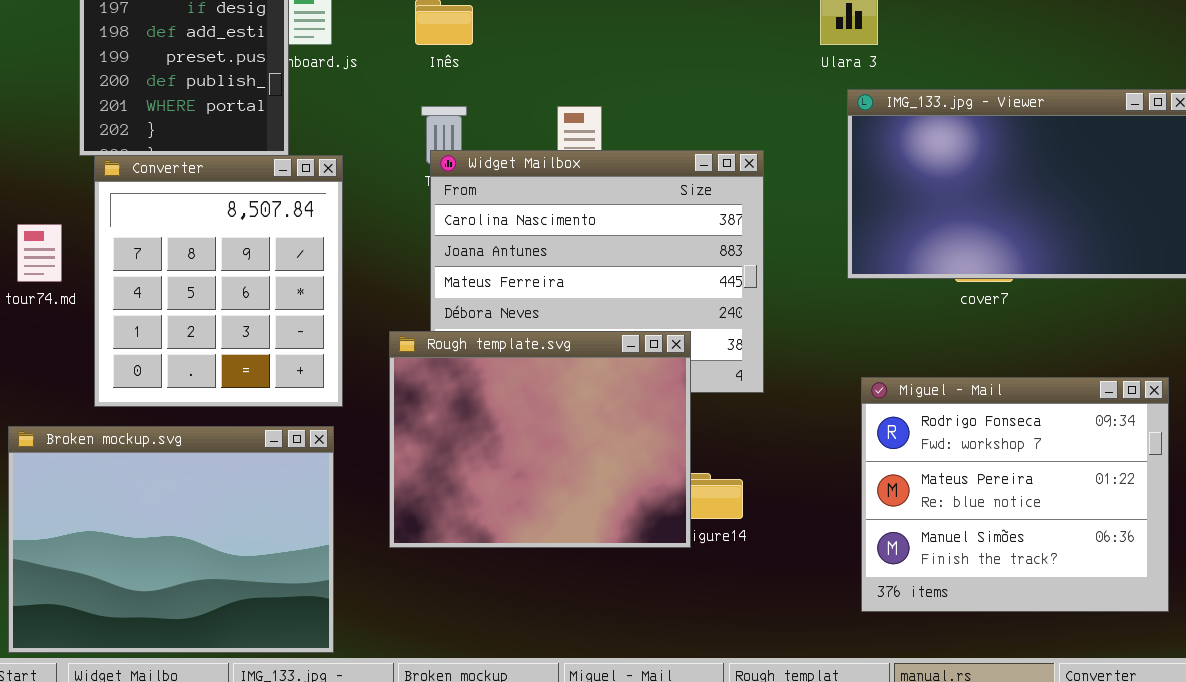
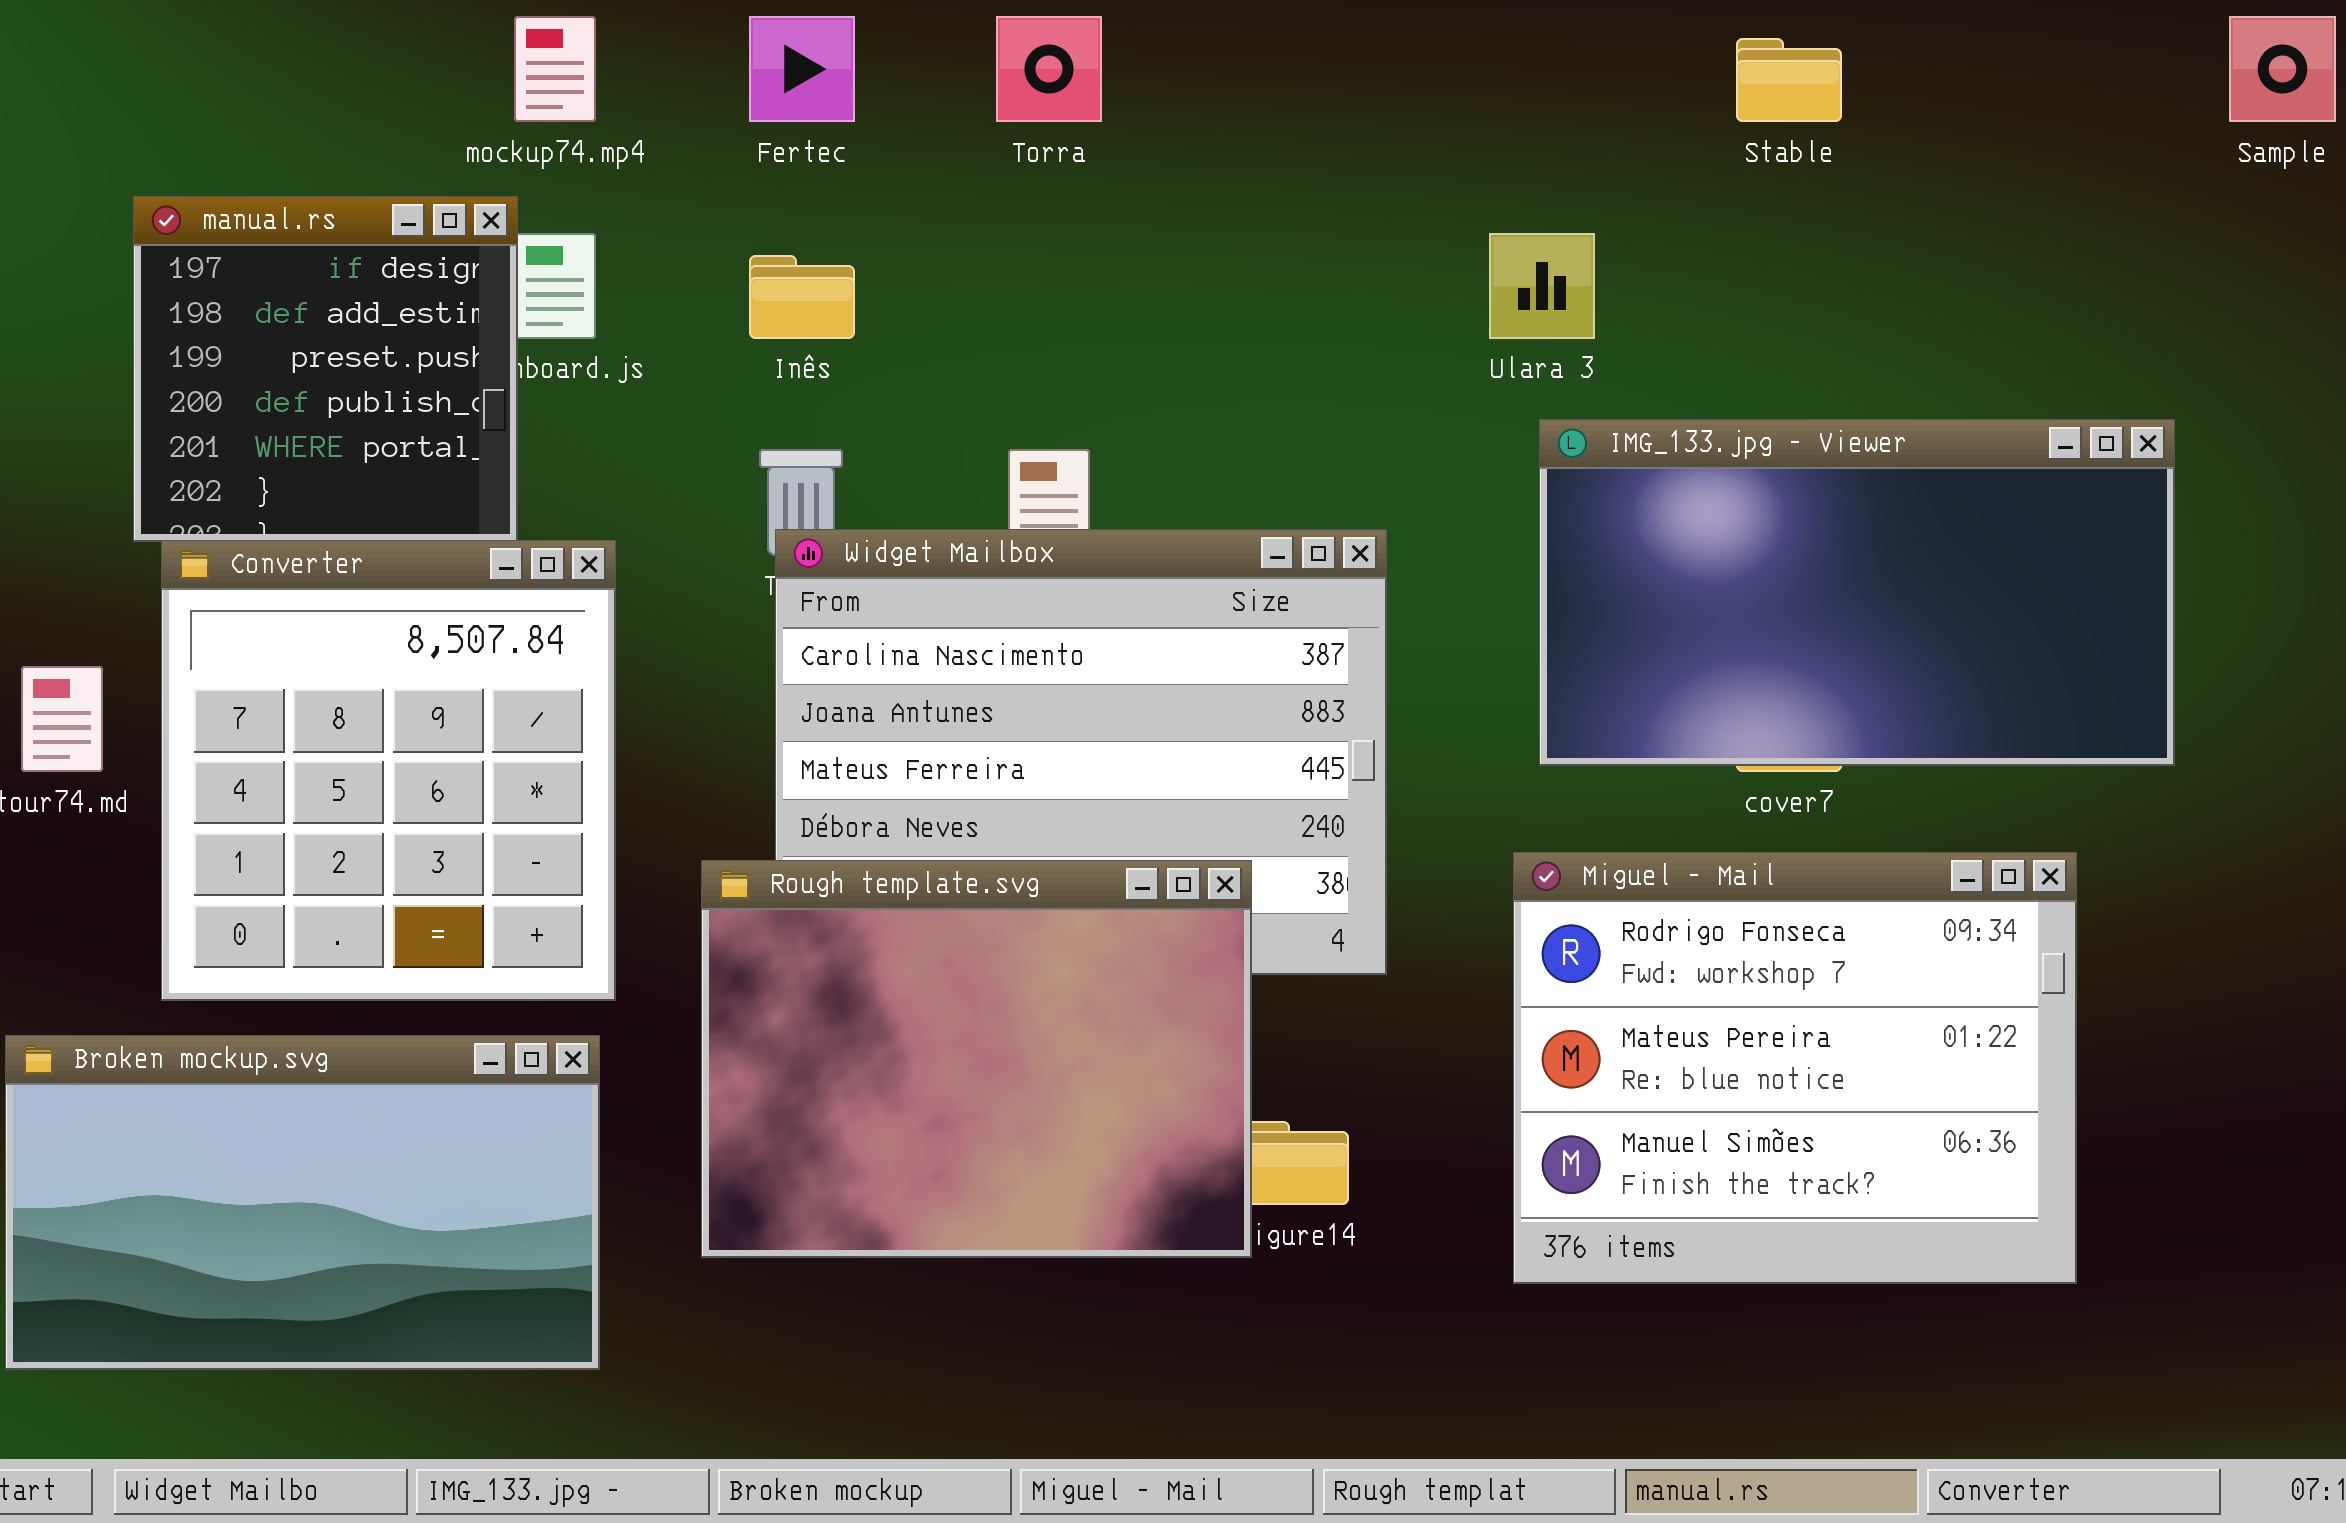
Miguel - Mail: [861,377,1169,612] -> [1513,852,2077,1284], moved
Broken mockup.svg: [8,426,334,653] -> [5,1035,600,1370], resized

